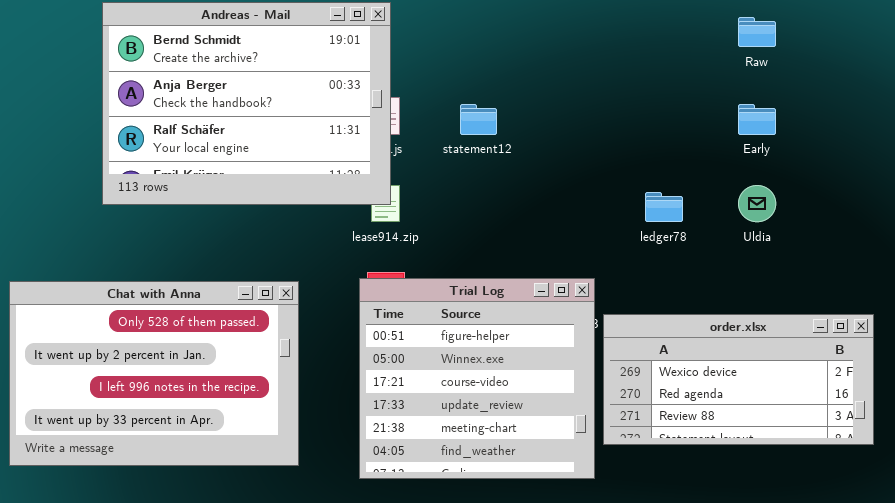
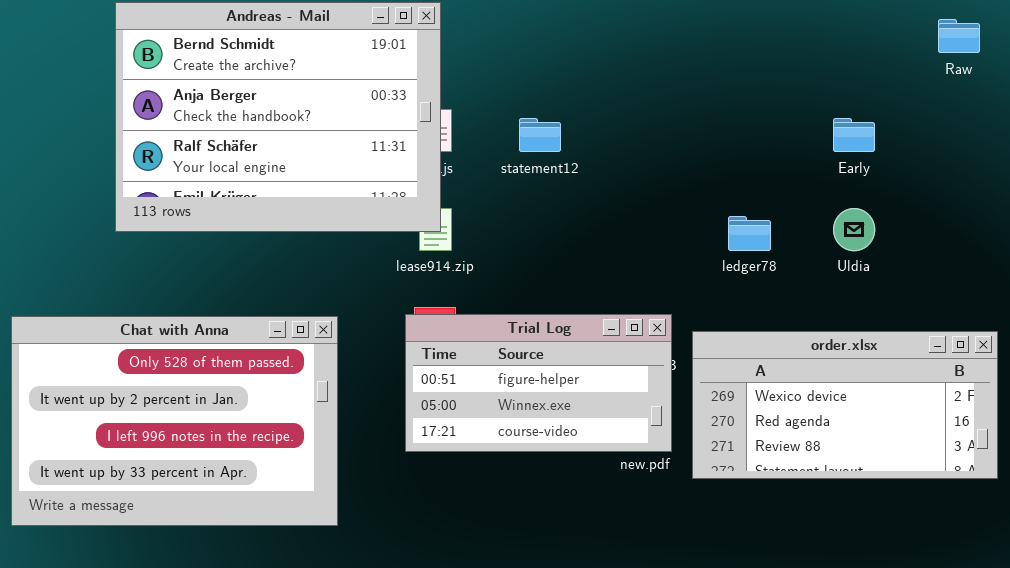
Raw: [738,17,776,47] -> [938,19,980,53], moved
Trial Log: [359,278,595,479] -> [405,314,672,452], resized
order.xlsx: [603,314,874,445] -> [692,331,998,479], moved

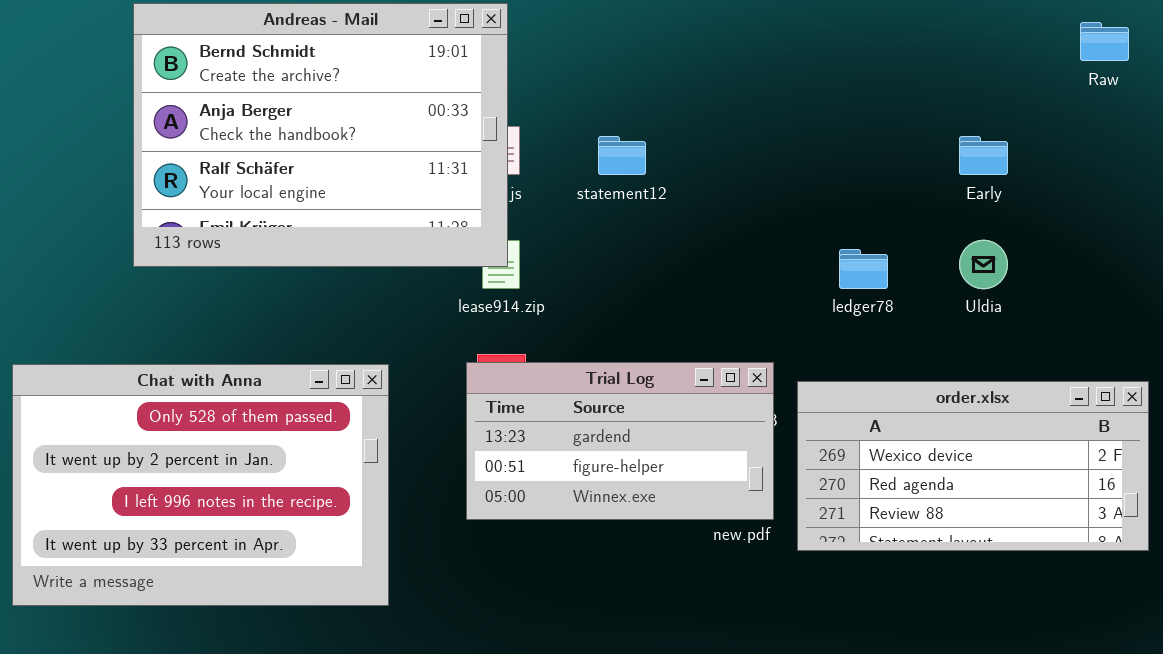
Trial Log: [405,314,672,452] -> [466,362,774,520], scrolled up 1 row

